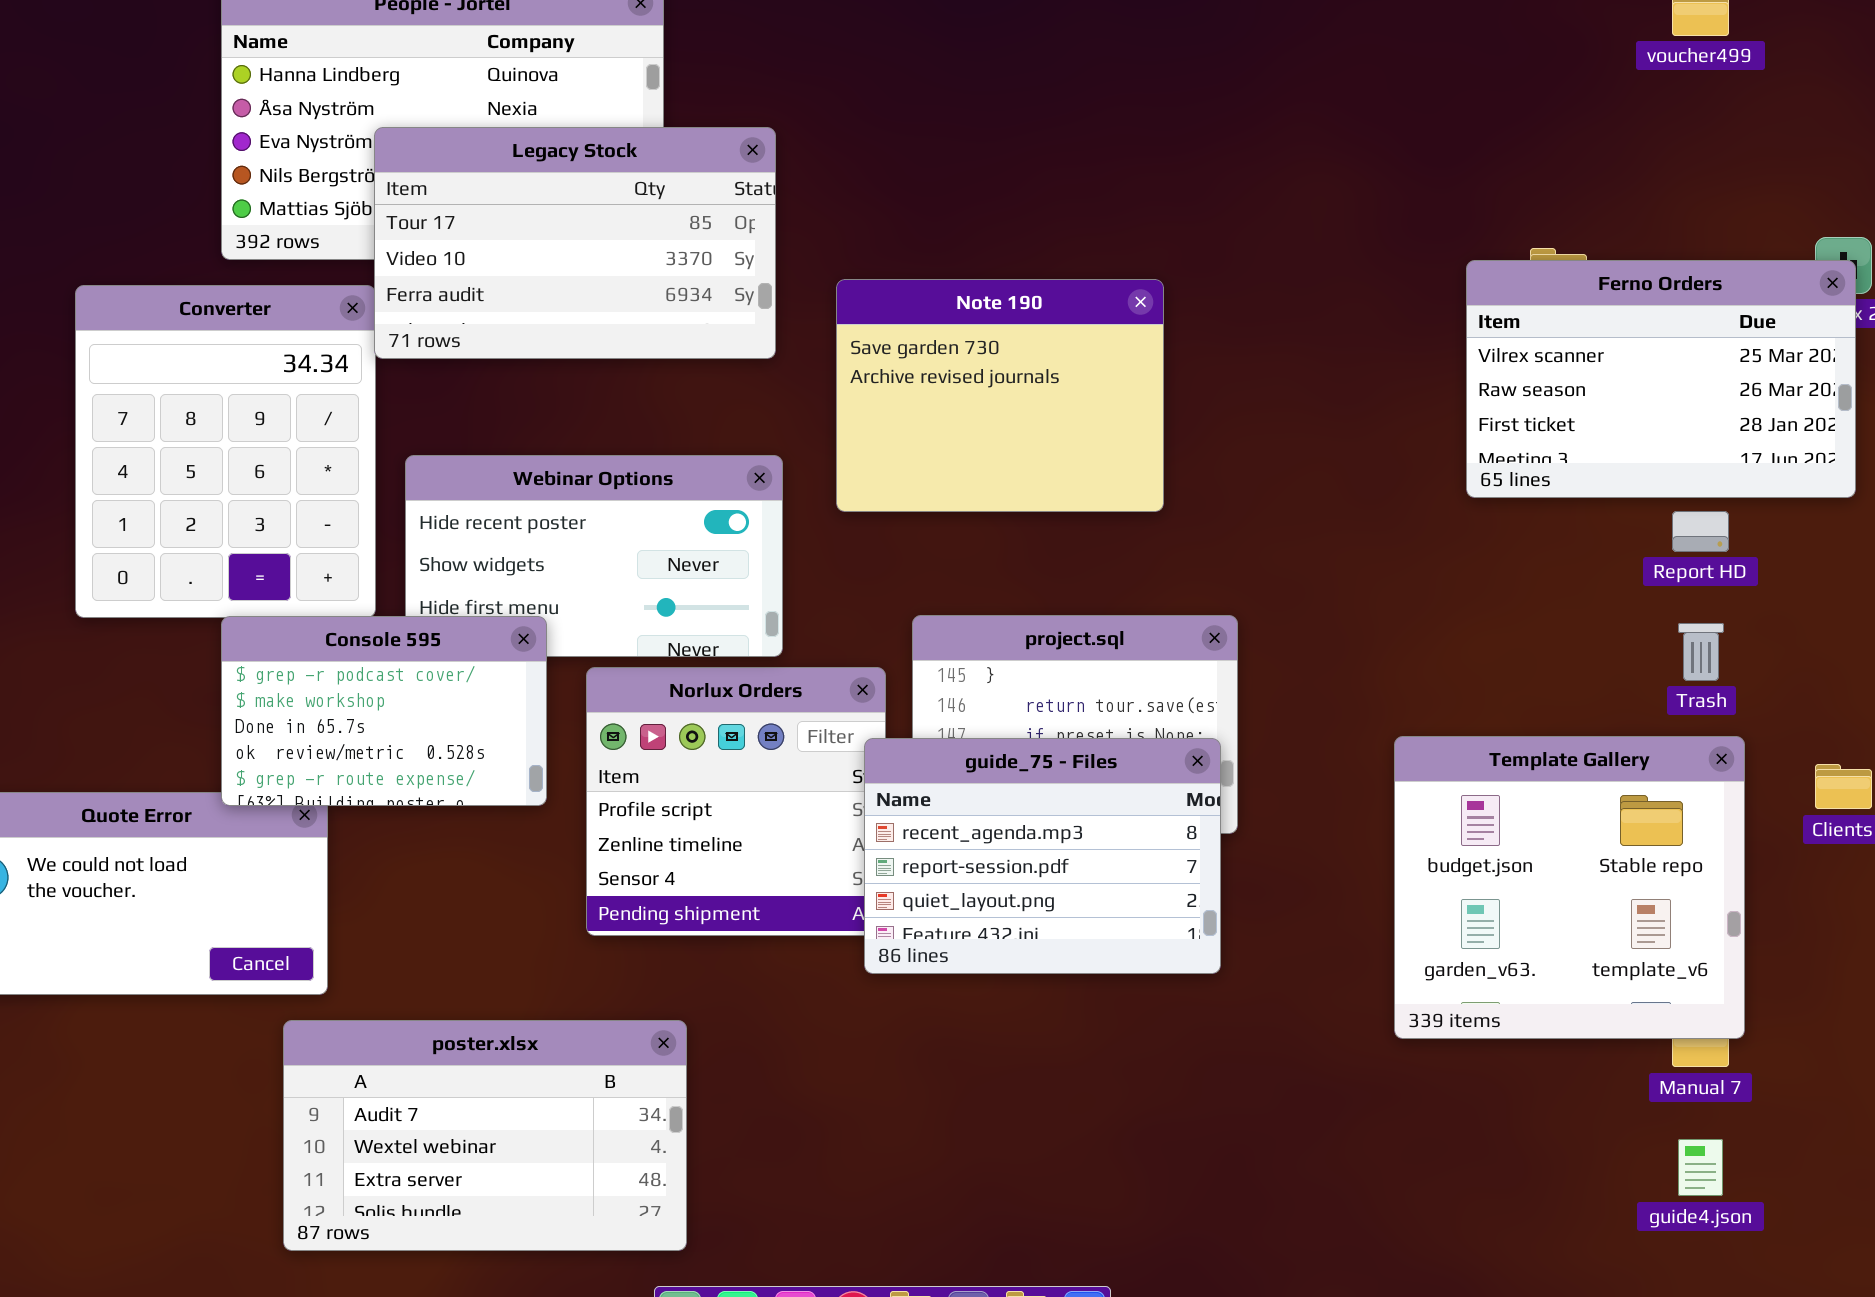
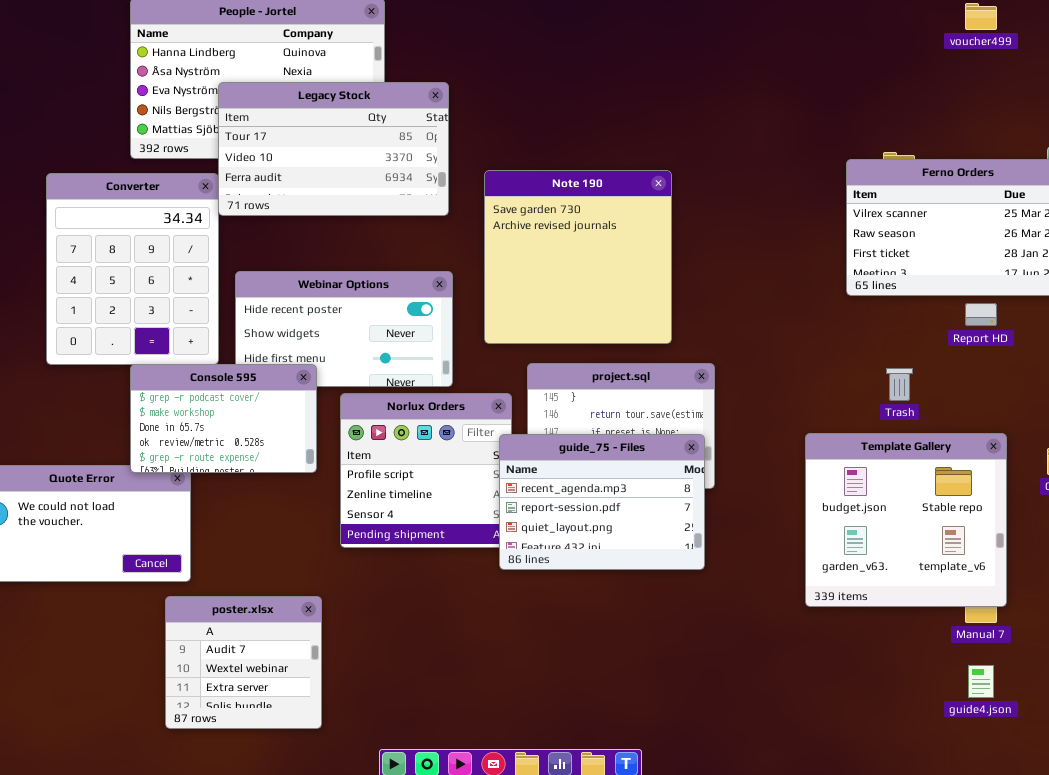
Note 190: [836,279,1164,512] -> [484,170,672,344], resized
Trash: [1678,623,1724,681] -> [886,368,913,401], moved
poster.xlsx: [283,1020,687,1251] -> [165,596,322,729], resized

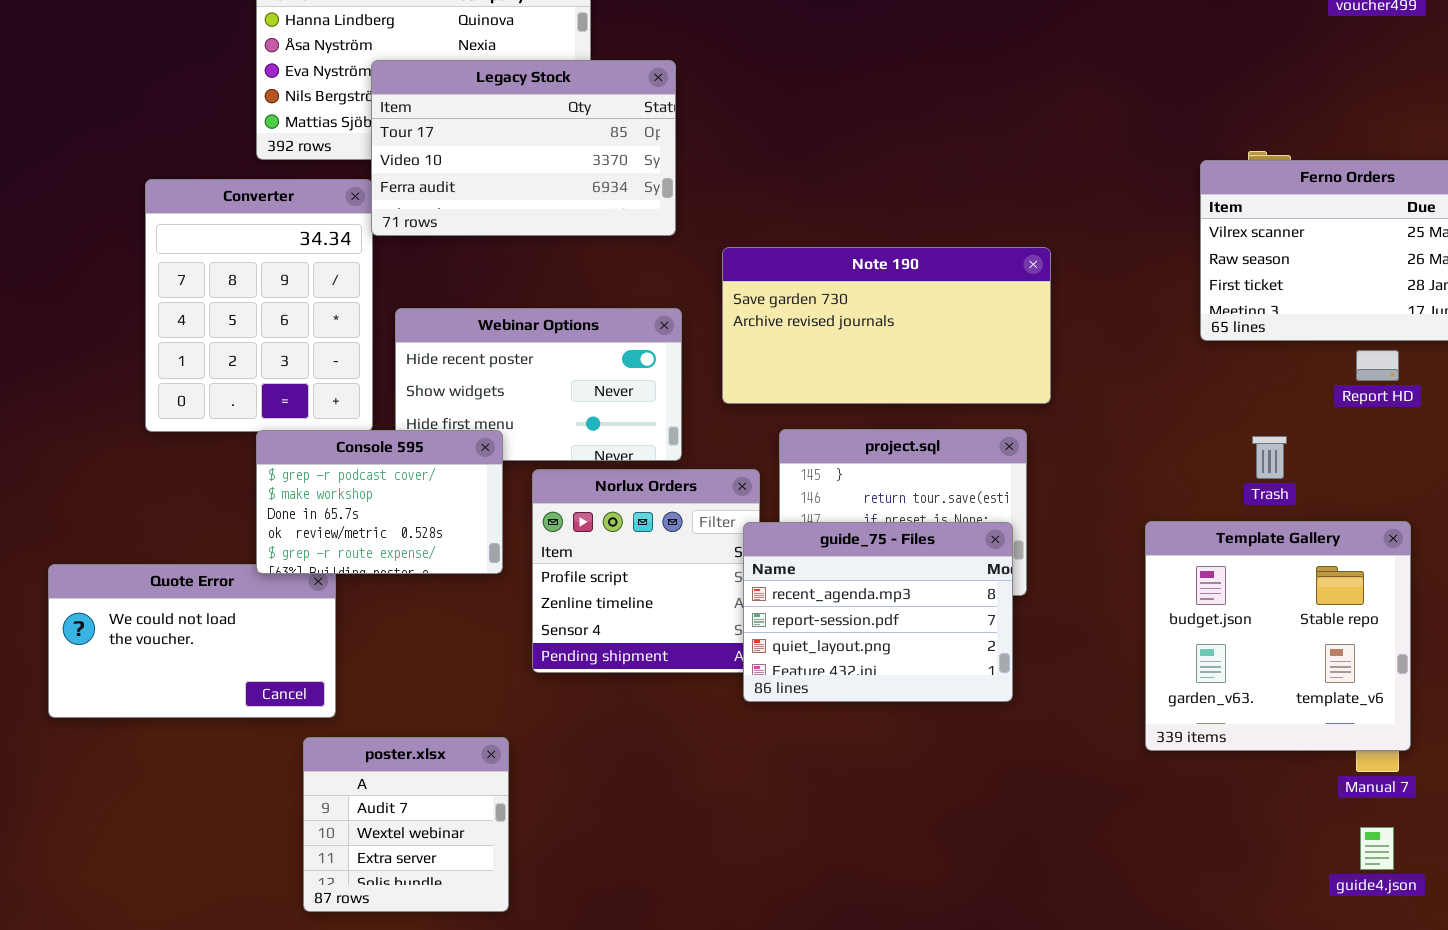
Note 190: [484,170,672,344] -> [722,247,1051,404], resized

